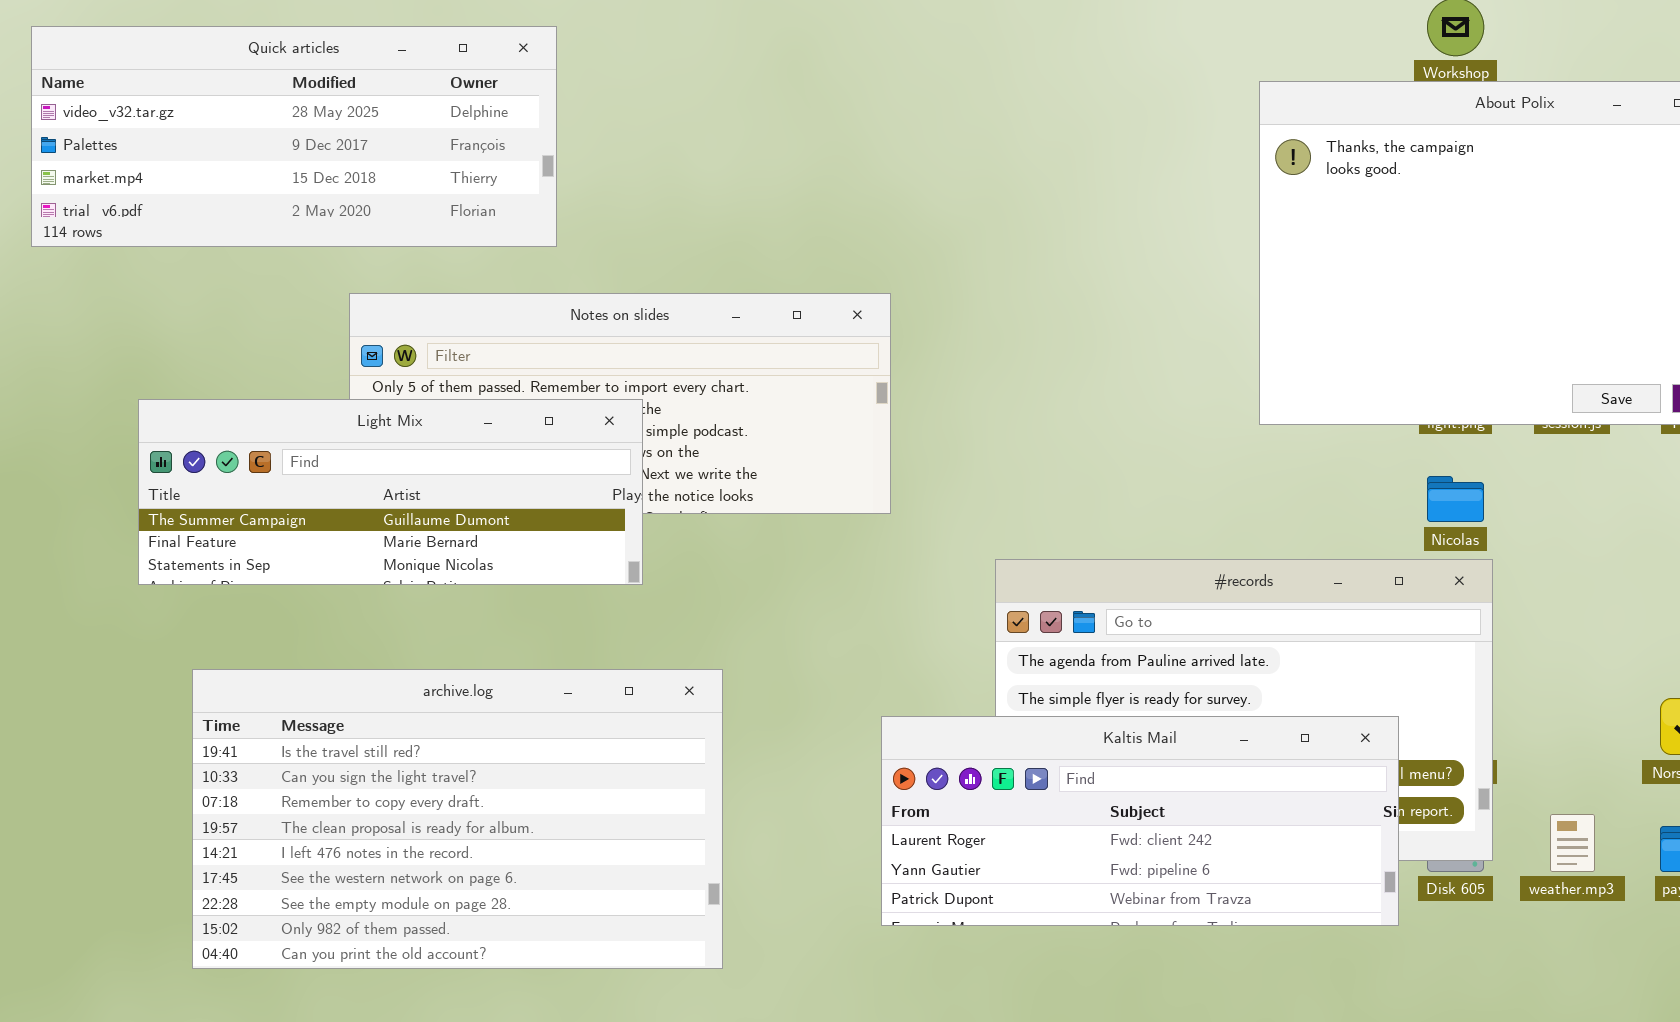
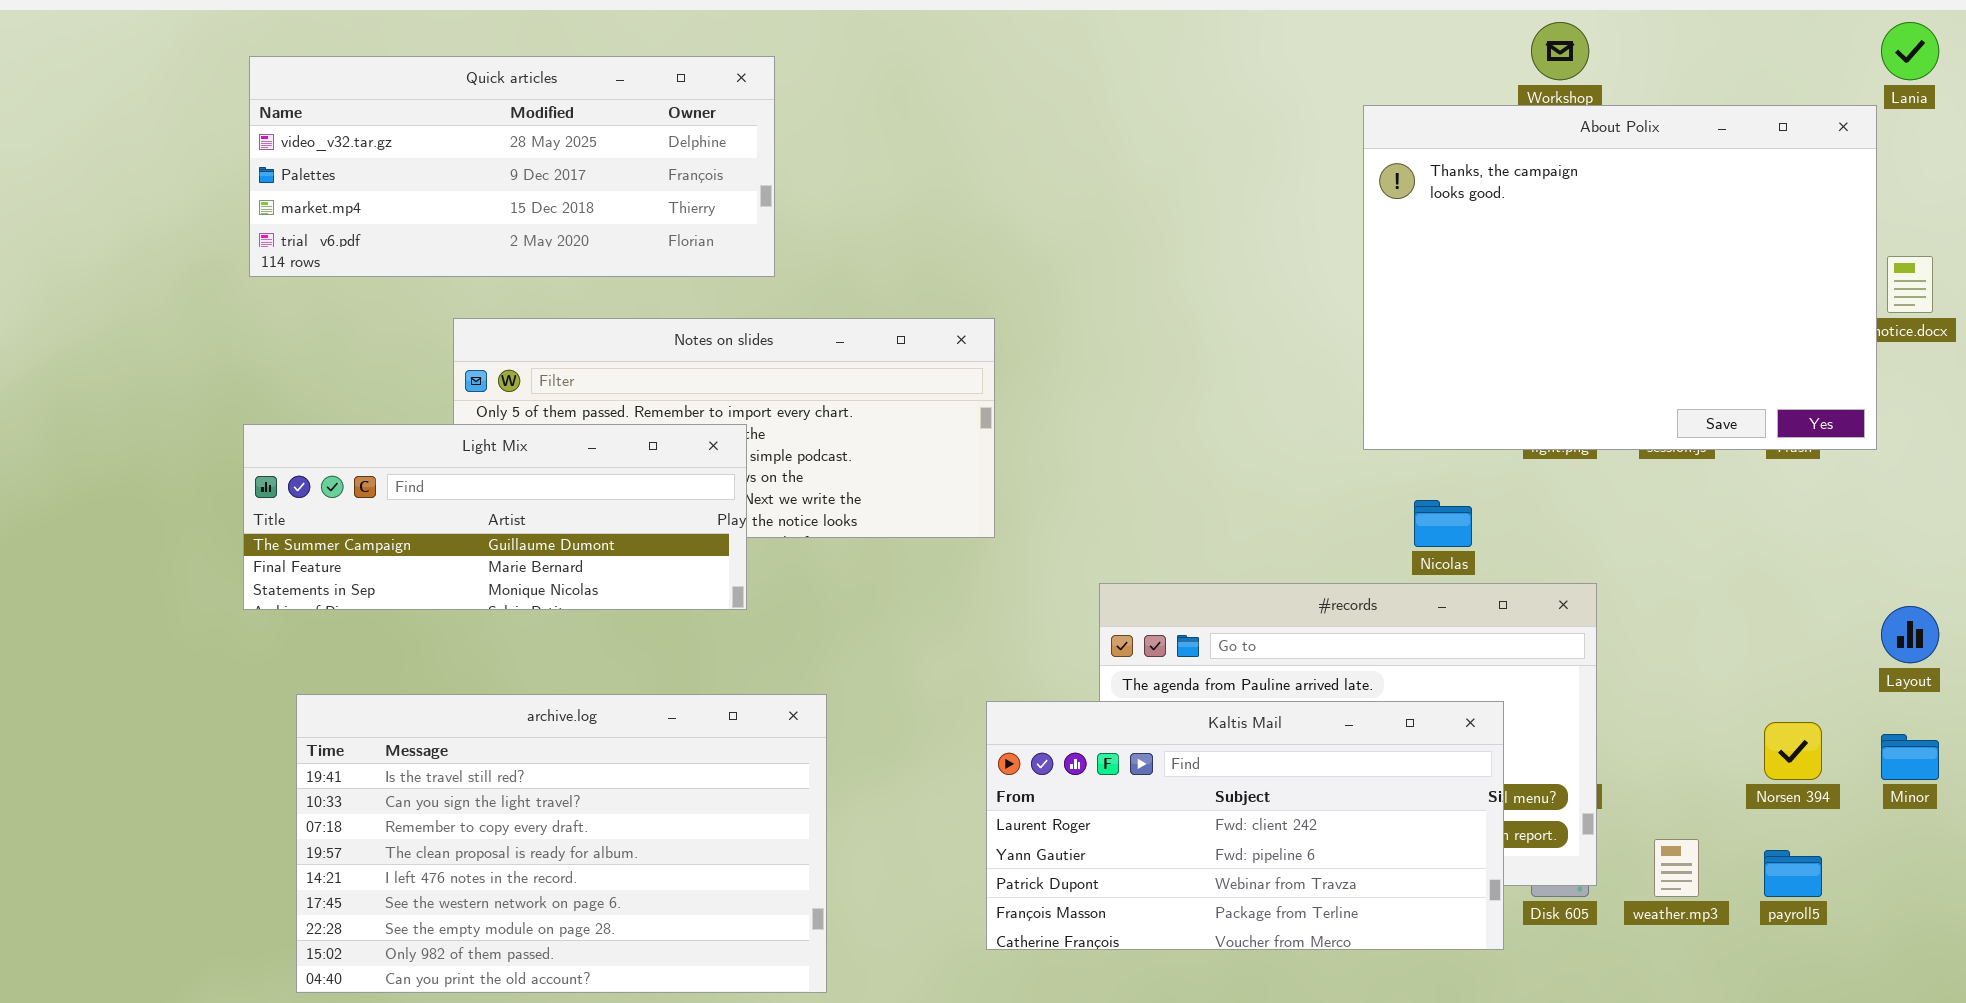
Quick articles: [31,26,557,247] -> [249,56,775,277], moved
Nicolas: [1427,476,1484,522] -> [1414,500,1472,547], moved
Kaltis Mail: [881,716,1399,926] -> [986,701,1504,950], resized

